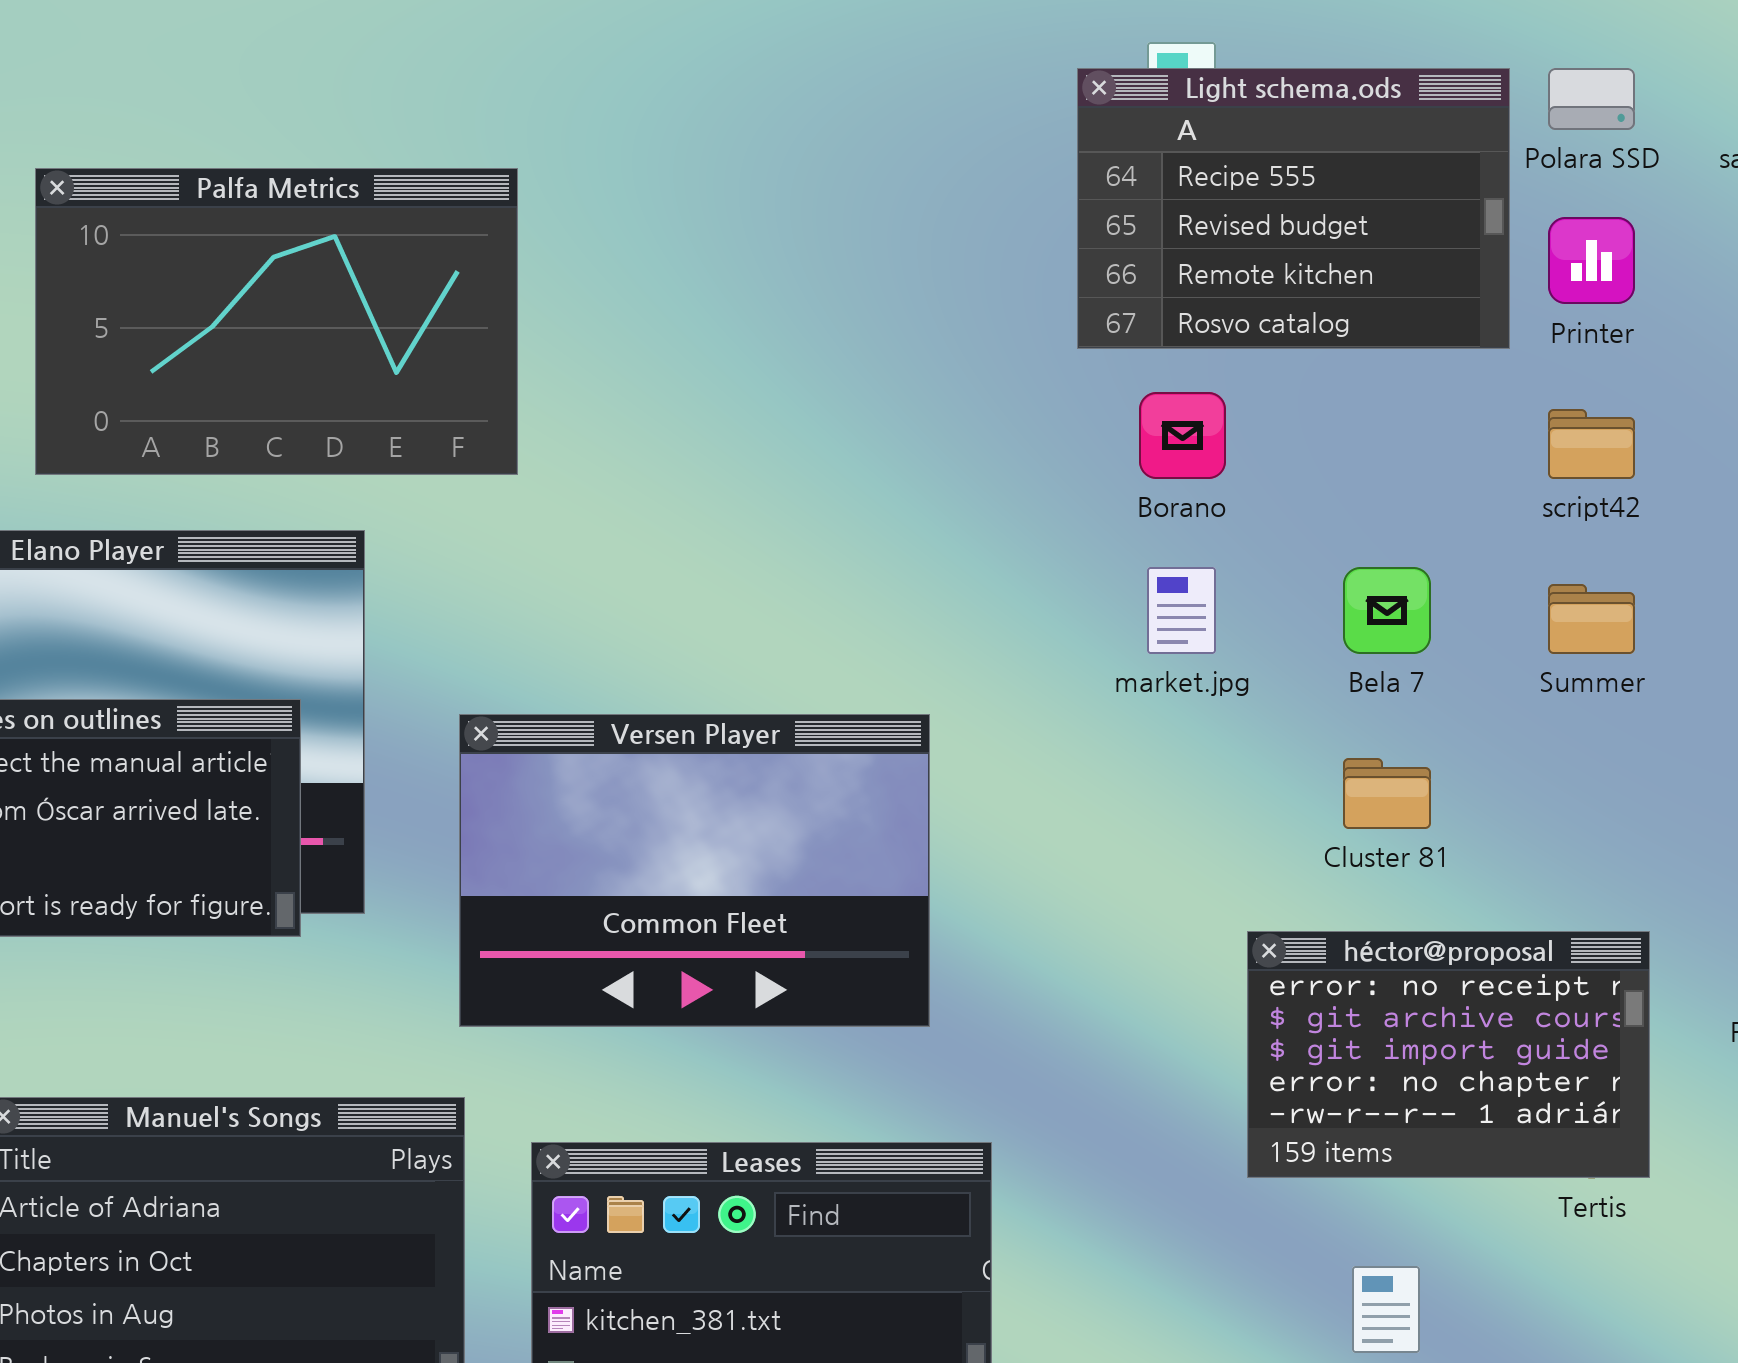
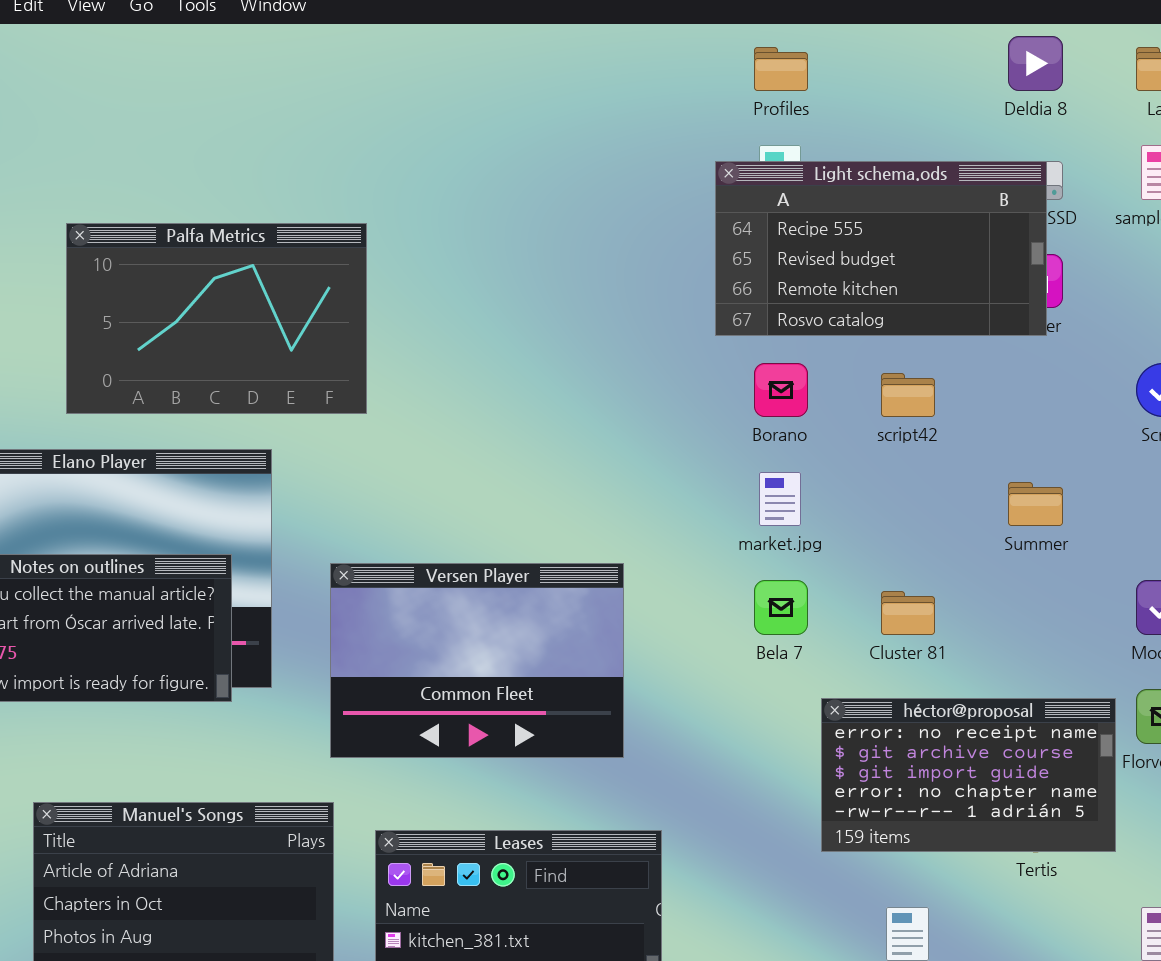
Light schema.ods: [1077,68,1510,349] -> [715,161,1047,336], resized
script42: [1548,409,1635,479] -> [881,373,935,417], moved
Bela 7: [1343,567,1431,654] -> [754,580,808,635], moved
héctor@proposal: [1247,931,1650,1178] -> [821,698,1116,852], resized

